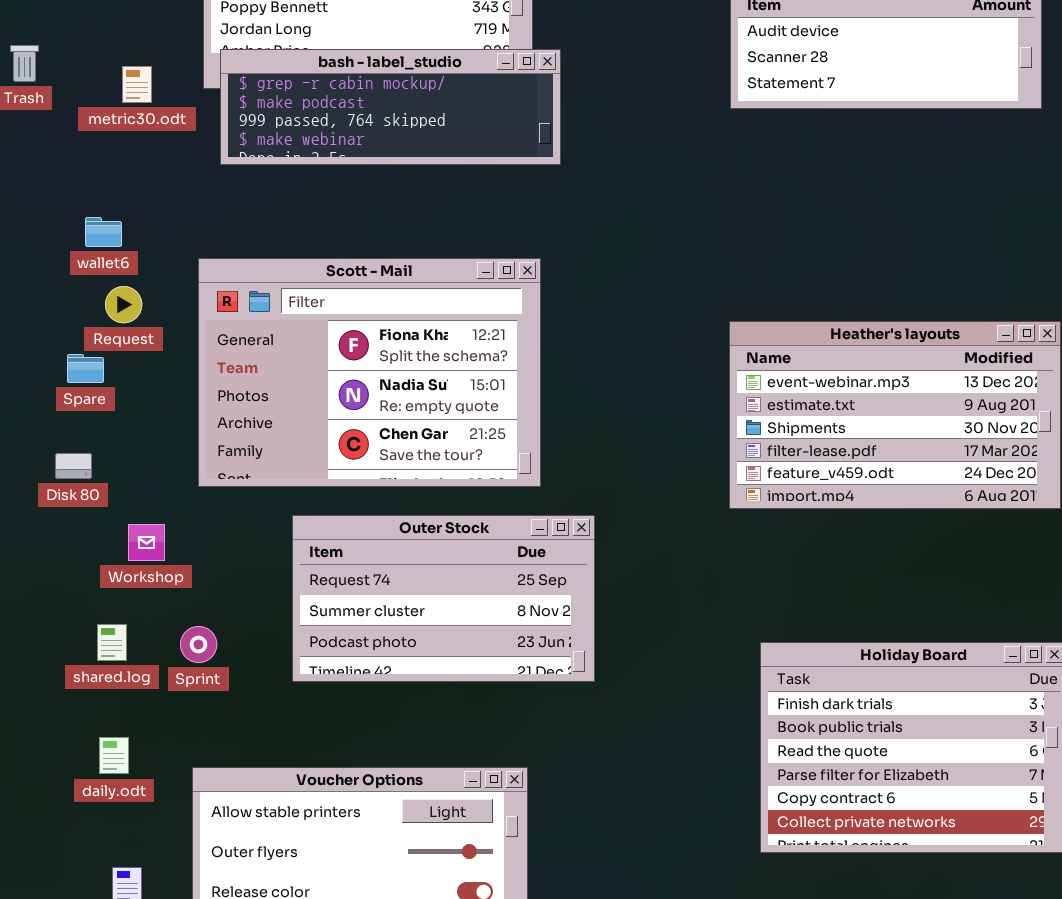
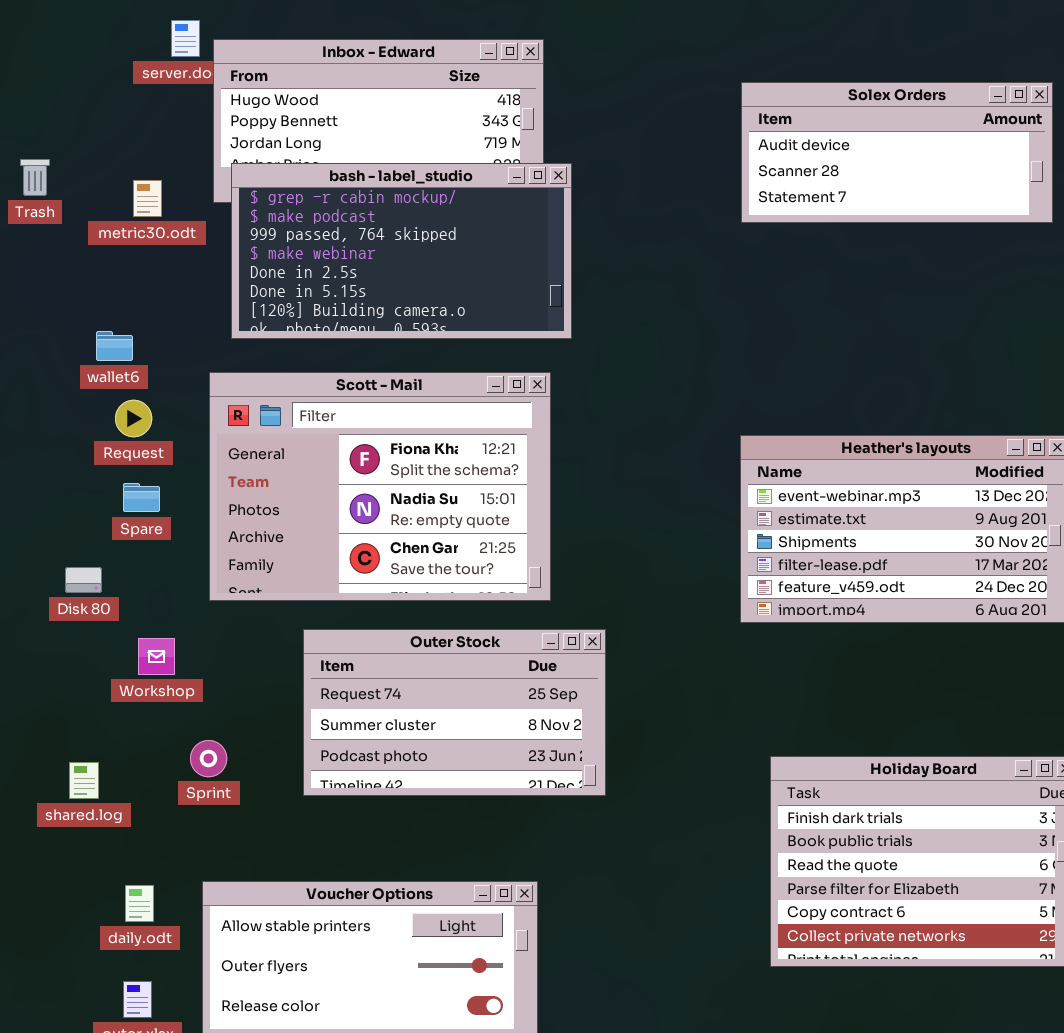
bash - label_studio: [220,49,561,165] -> [231,163,572,339], resized
Spare: [67,354,104,383] -> [123,483,160,512], moved
shared.log: [97,624,127,661] -> [69,762,99,799], moved
daily.odt: [99,737,129,774] -> [125,885,154,922], moved

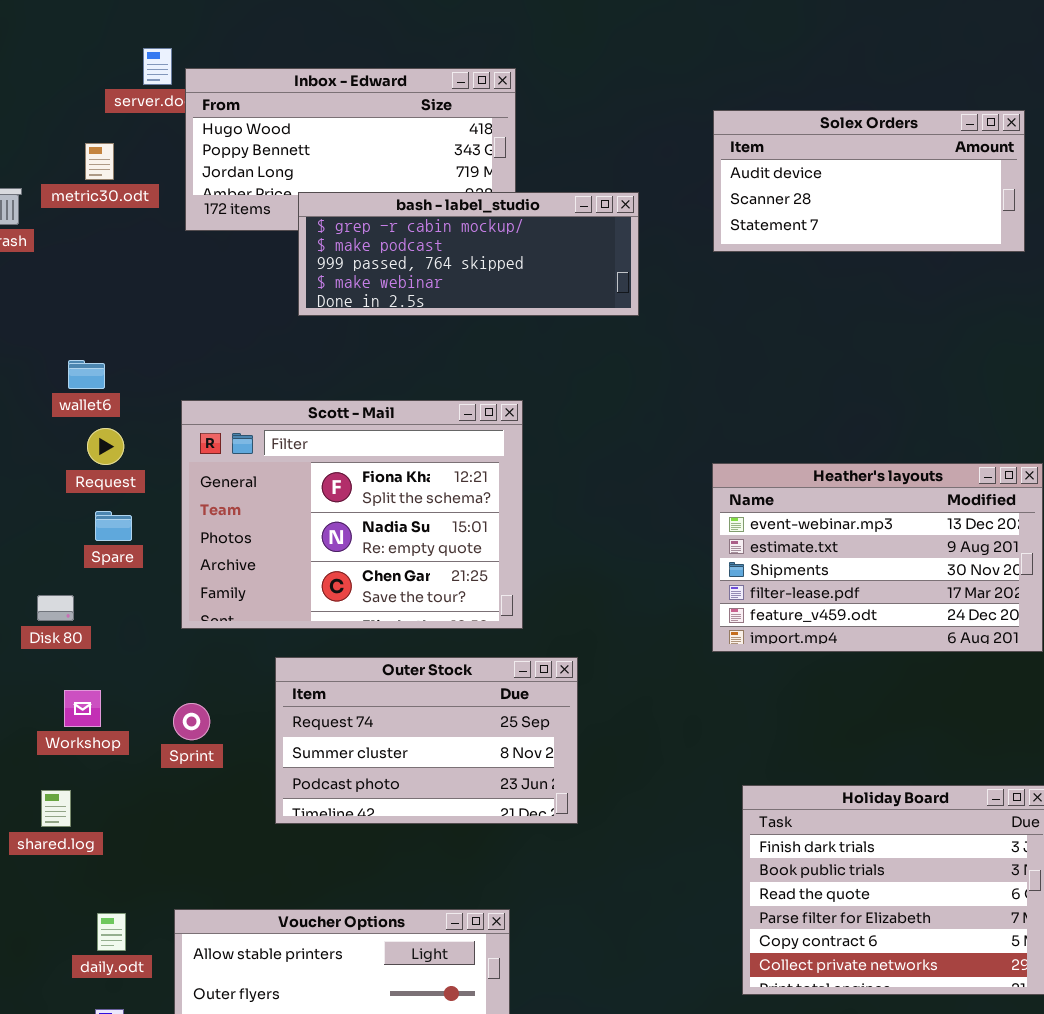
bash - label_studio: [231,163,572,339] -> [298,192,639,316], moved, resized
metric30.odt: [133,180,162,217] -> [85,143,114,180], moved
Workshop: [138,638,175,675] -> [64,690,101,727], moved
Sprint: [190,740,227,777] -> [173,703,210,740], moved

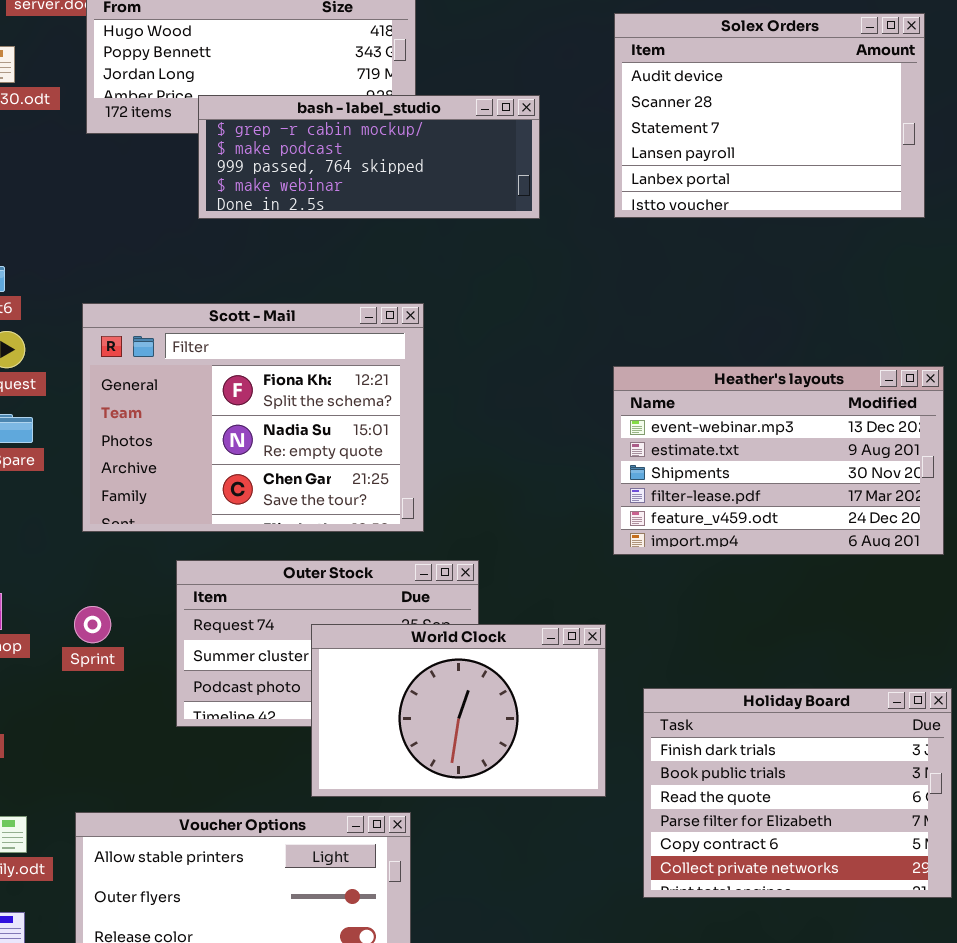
Solex Orders: [713,110,1025,252] -> [614,13,925,218], resized
World Clock: none -> [311,624,606,797], opened

